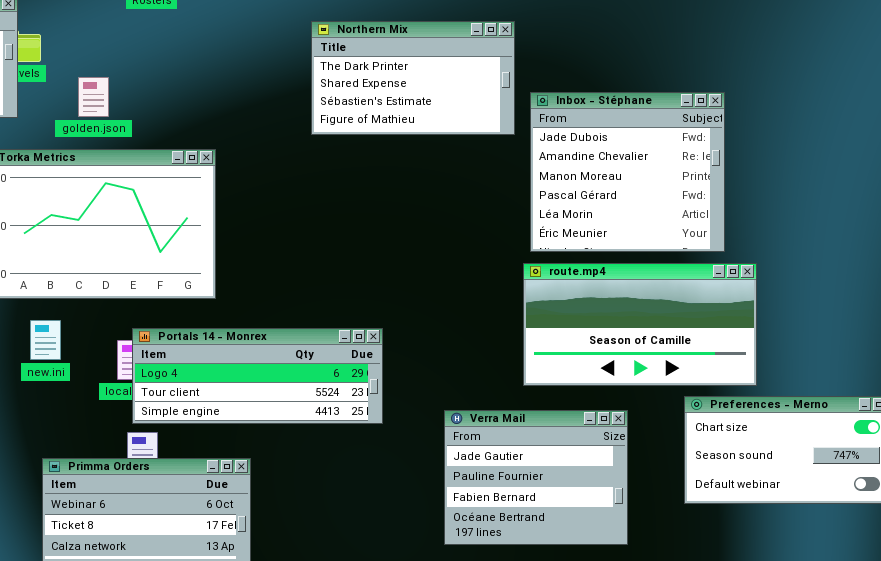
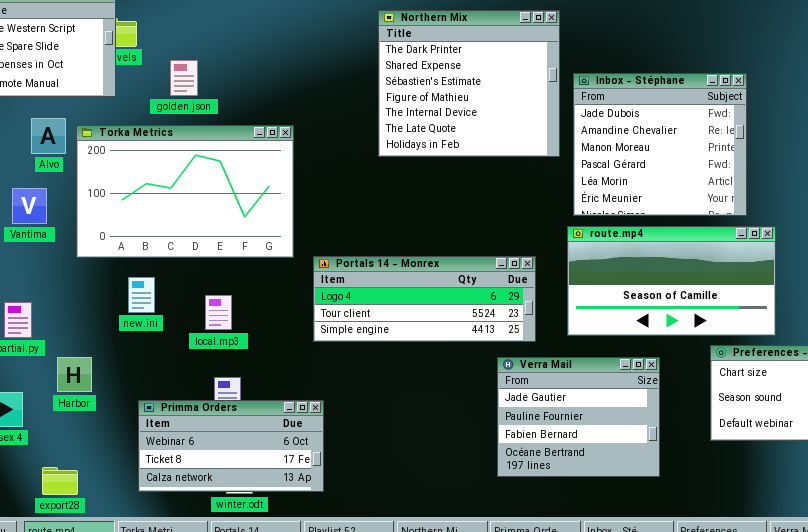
Northern Mix: [311,21,515,135] -> [378,10,560,157], resized
Portals 14 - Monrex: [132,328,383,424] -> [313,256,536,342], moved

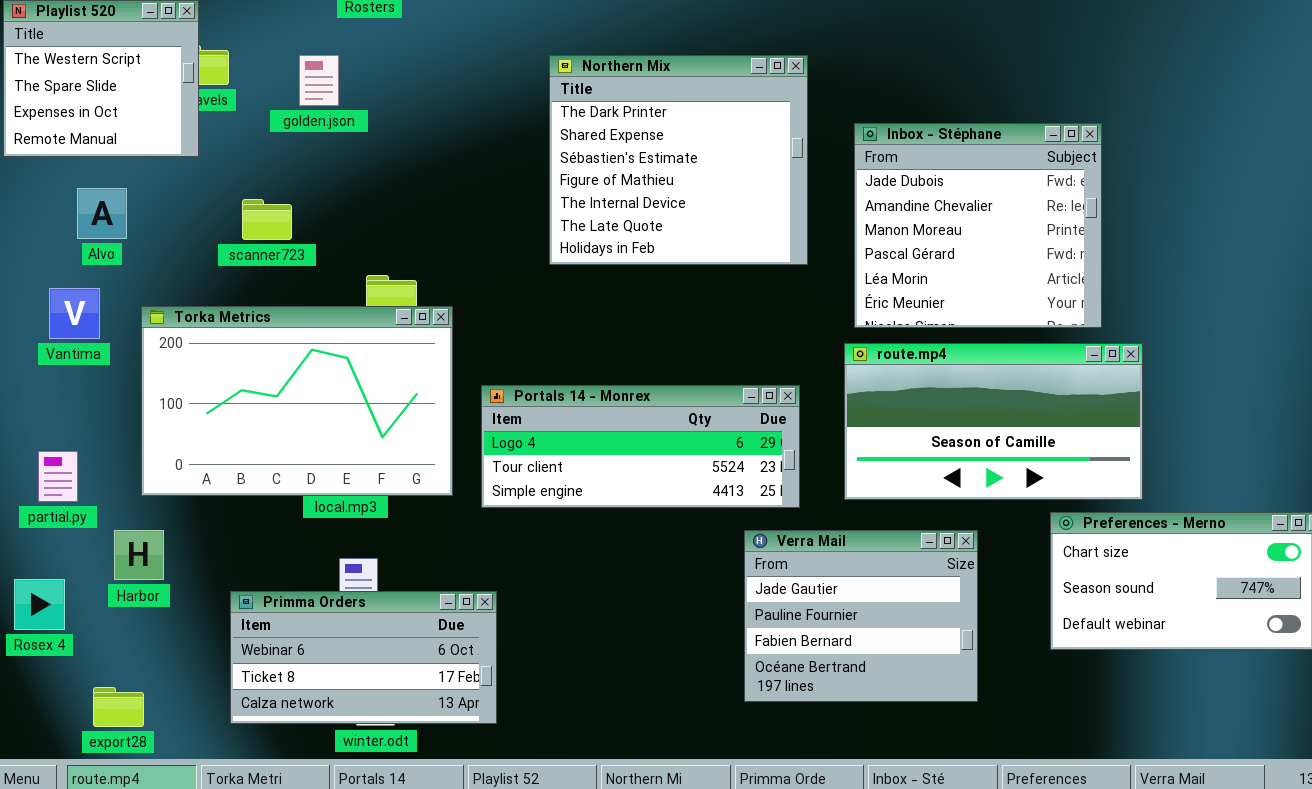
Northern Mix: [378,10,560,157] -> [549,55,808,265], moved
golden.json: [170,60,198,96] -> [299,55,339,106], moved
Torka Metrics: [76,125,294,258] -> [141,306,453,496], moved

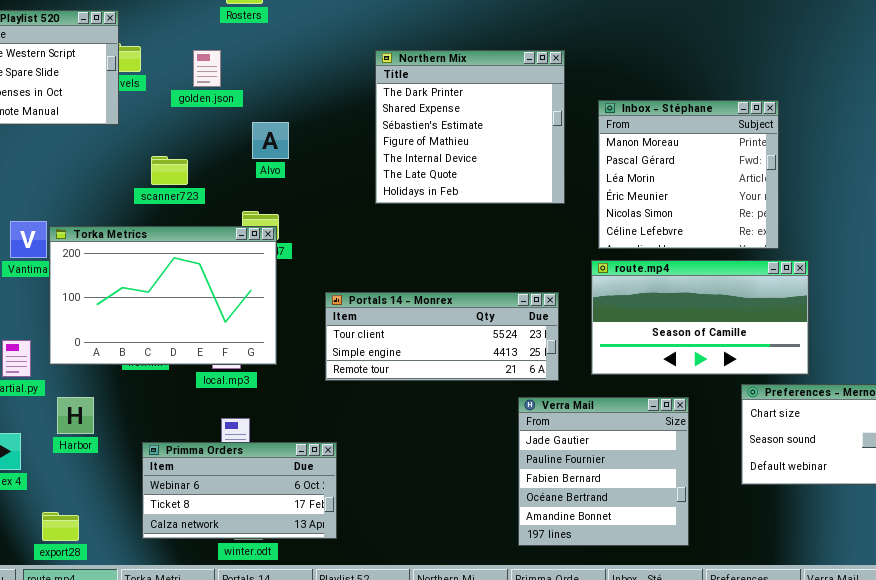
Inbox - Stéphane: [854,123,1102,328] -> [598,100,779,249], scrolled down 2 rows
Alvo: [77,188,127,239] -> [252,122,289,159], moved
Torka Metrics: [141,306,453,496] -> [49,226,277,365], moved
Portals 14 - Monrex: [481,385,800,508] -> [325,292,559,381], scrolled down 1 row
Verra Mail: [744,530,978,702] -> [518,397,689,546], resized

